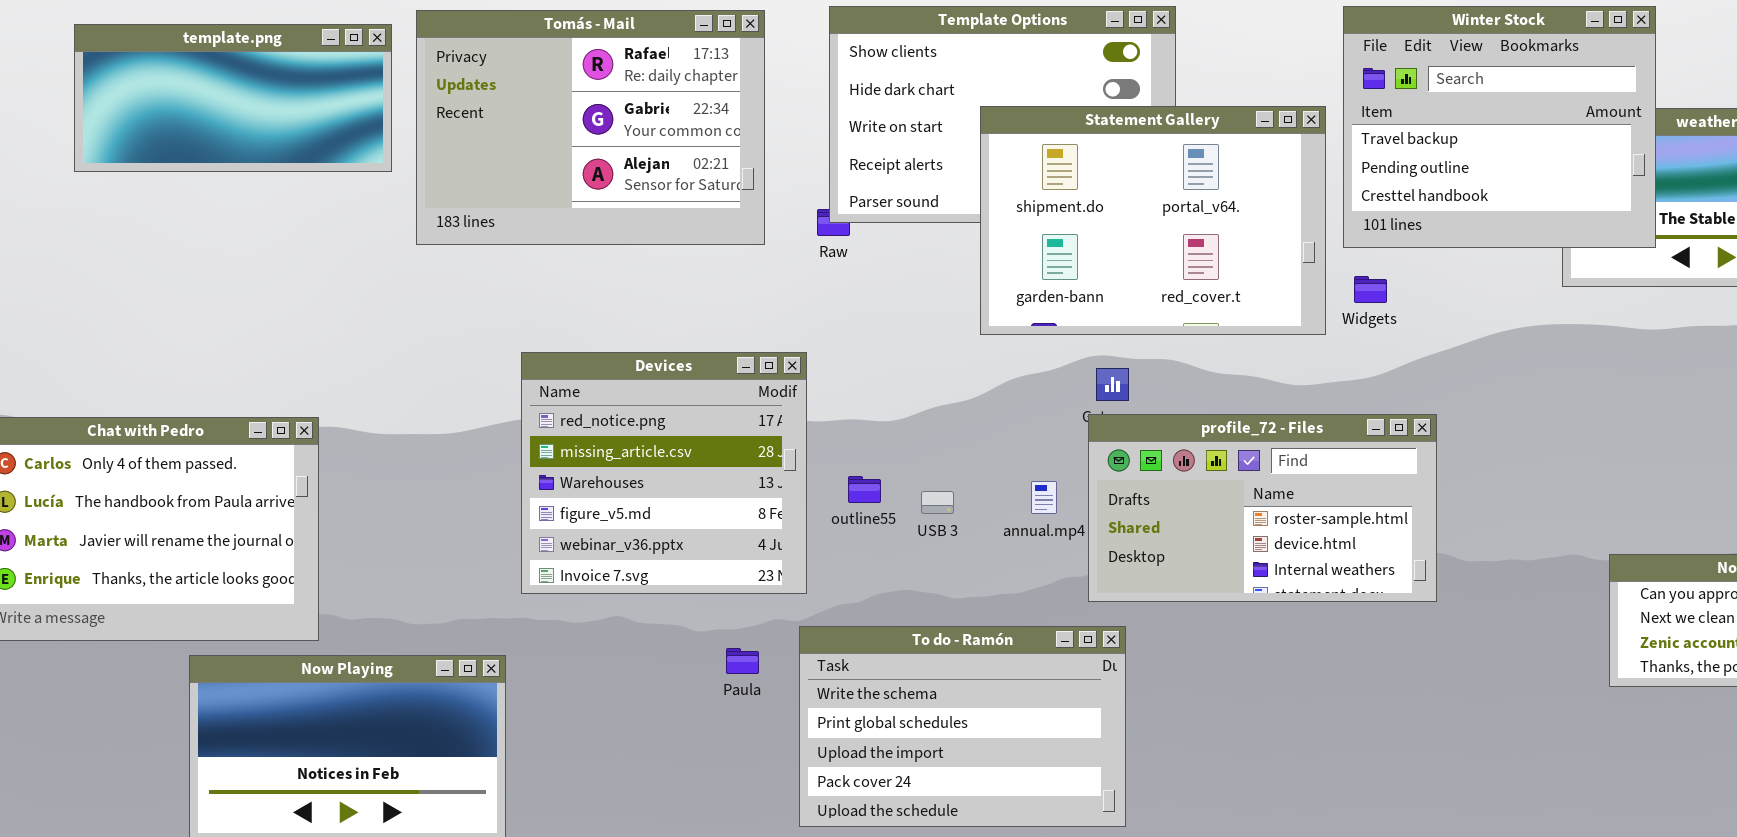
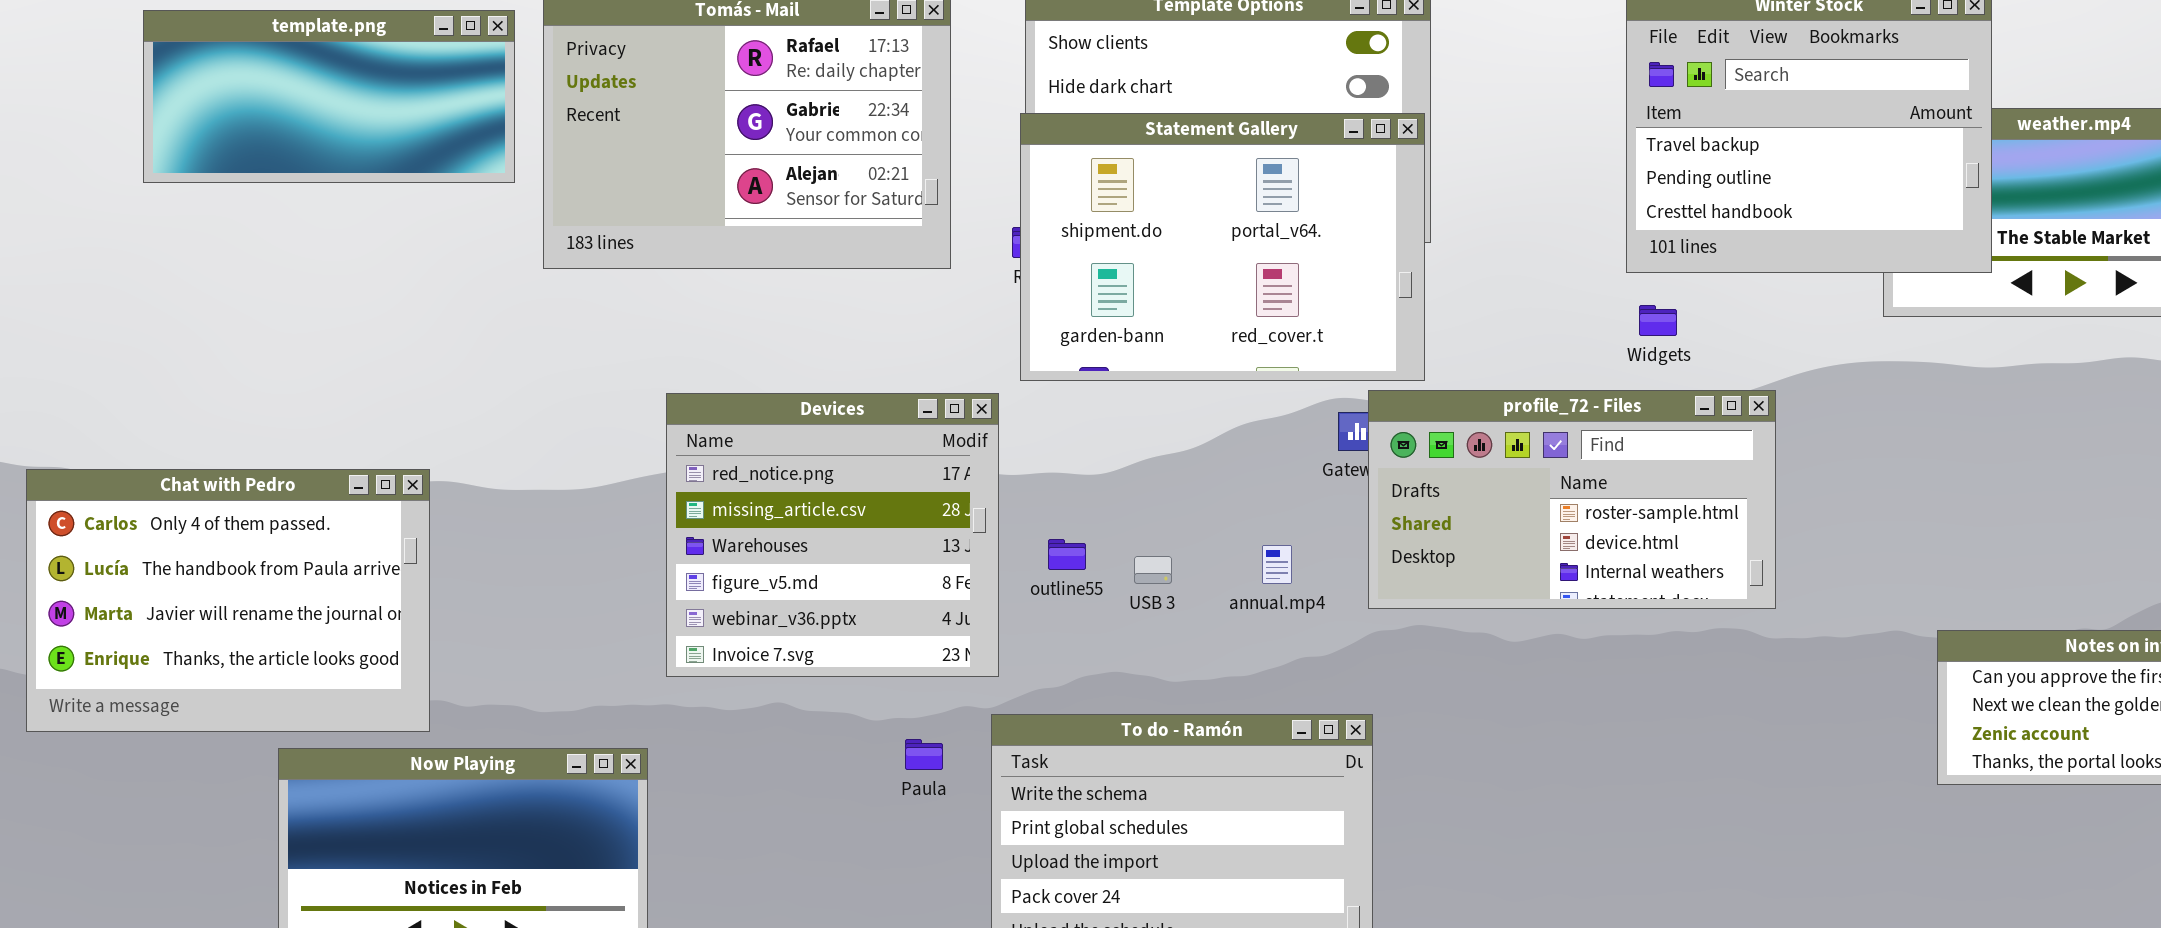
Statement Gallery: [980,106,1326,335] -> [1020,113,1425,381], moved
profile_72 - Files: [1088,414,1437,602] -> [1368,390,1776,609], moved

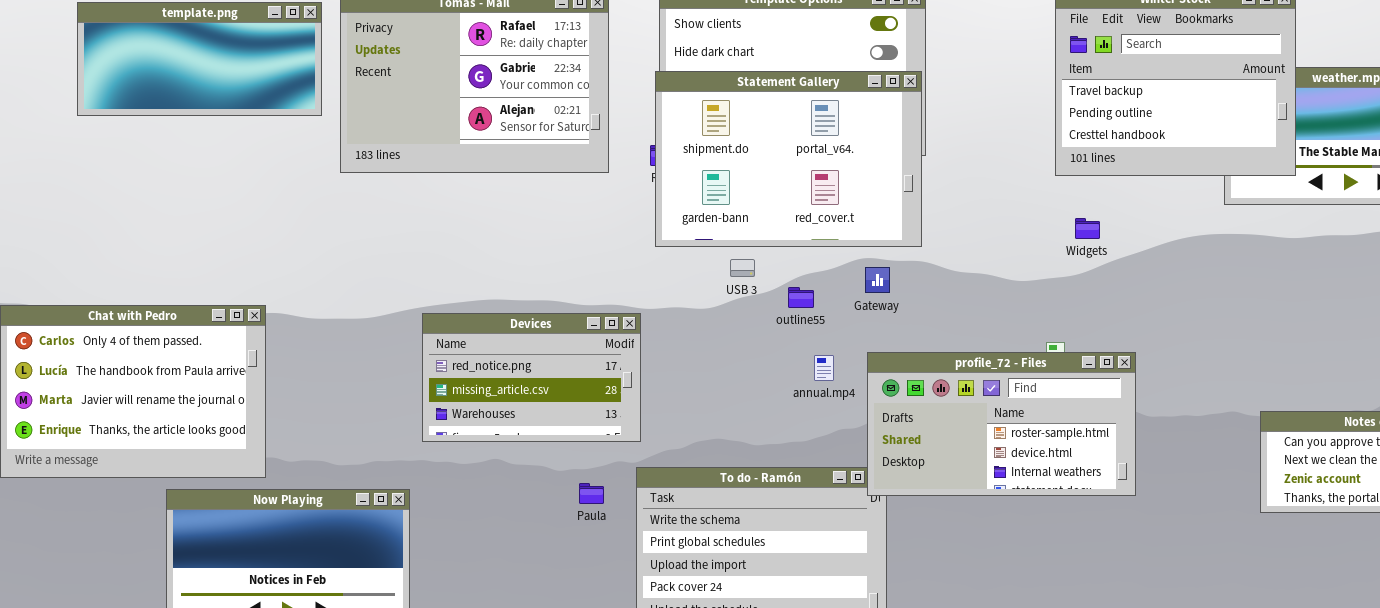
Widgets: [1639,305,1677,336] -> [1075,218,1100,239], moved
profile_72 - Files: [1368,390,1776,609] -> [867,352,1136,496], moved
Devices: [666,393,999,677] -> [422,313,641,442], resized
outline55: [1048,539,1086,570] -> [788,287,814,308], moved
USB 3: [1134,556,1172,584] -> [730,259,755,277], moved

